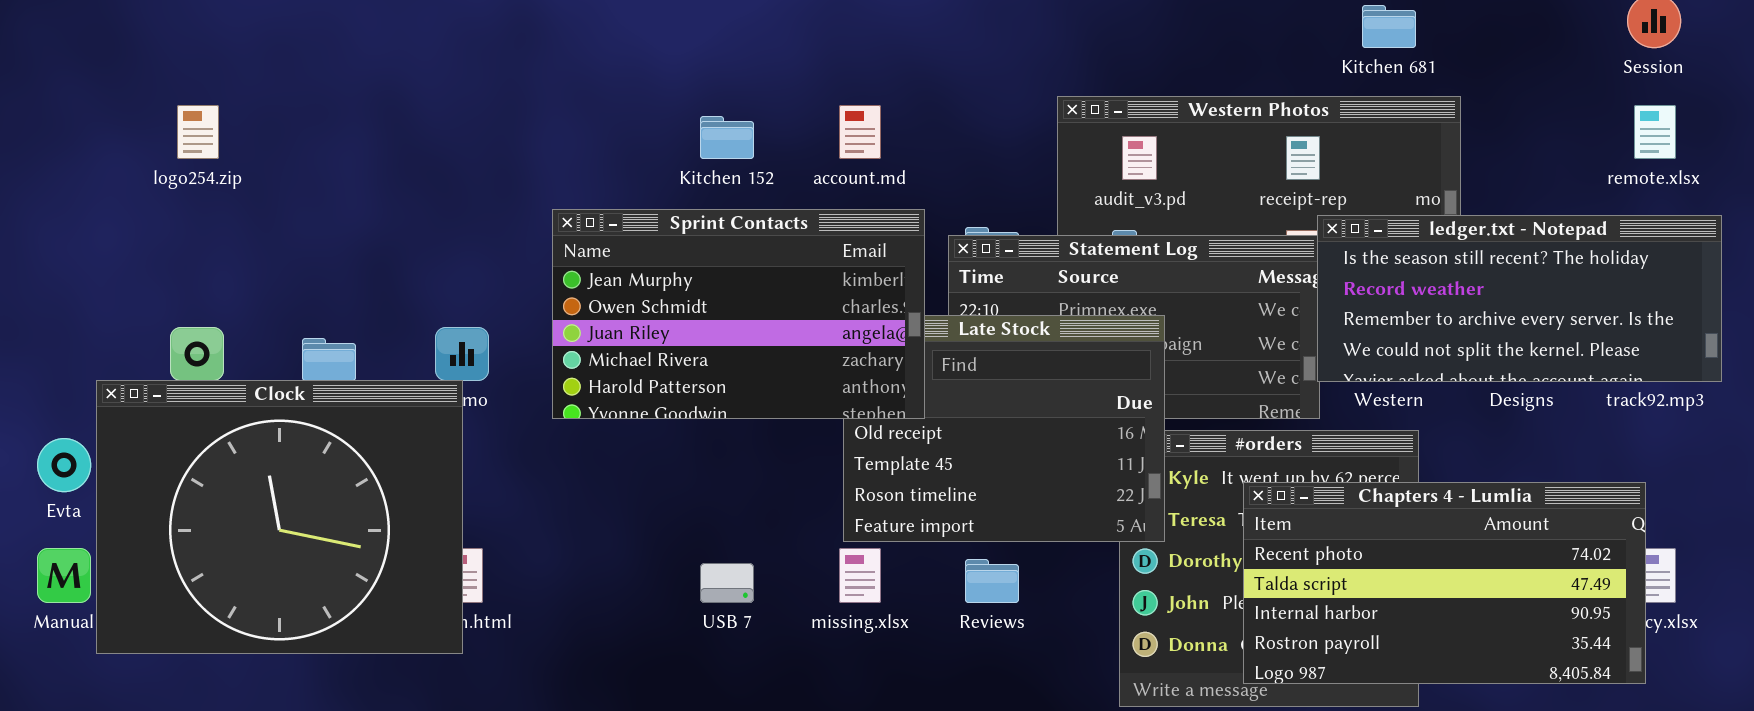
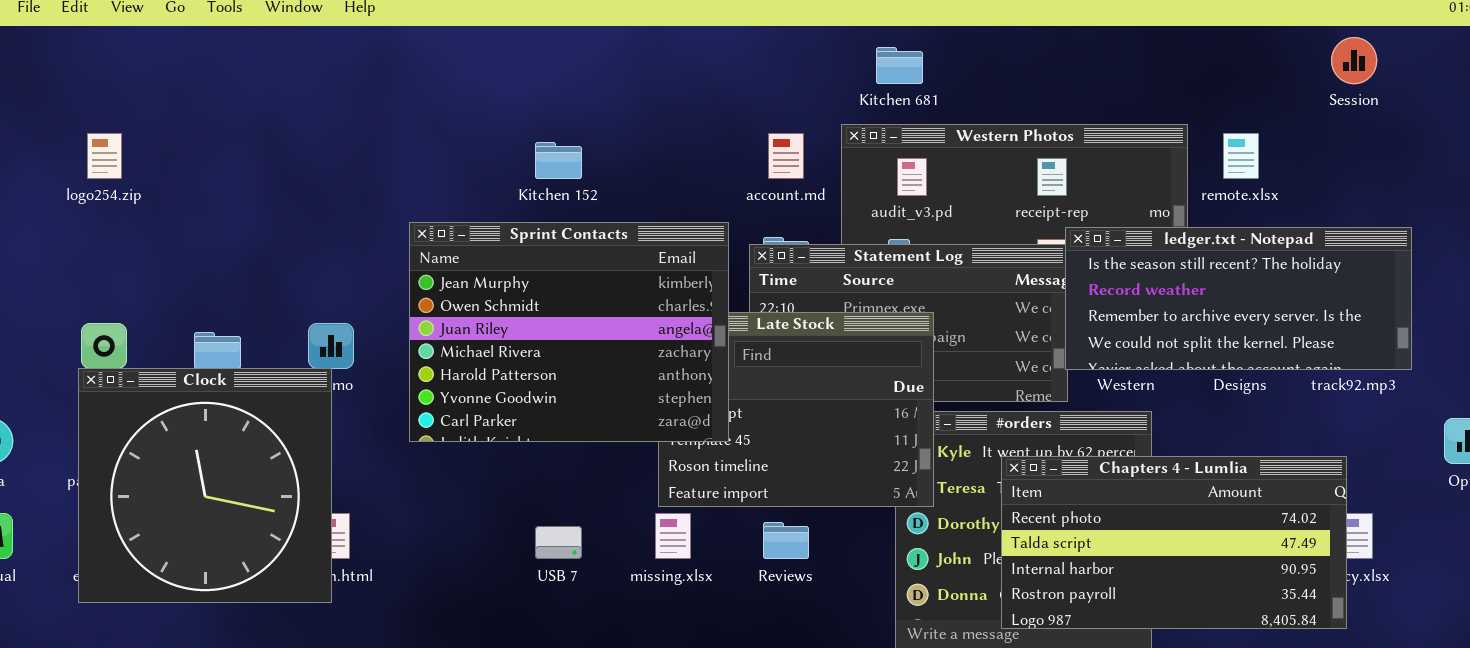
Kitchen 681: [1362,5,1416,48] -> [876,47,923,84], moved
account.md: [839,105,881,159] -> [768,133,804,179], moved
remote.xlsx: [1634,105,1676,159] -> [1223,133,1259,179], moved
Sprint Contacts: [552,209,925,419] -> [409,222,729,442], resized
Clock: [96,380,463,654] -> [78,368,332,603], resized

